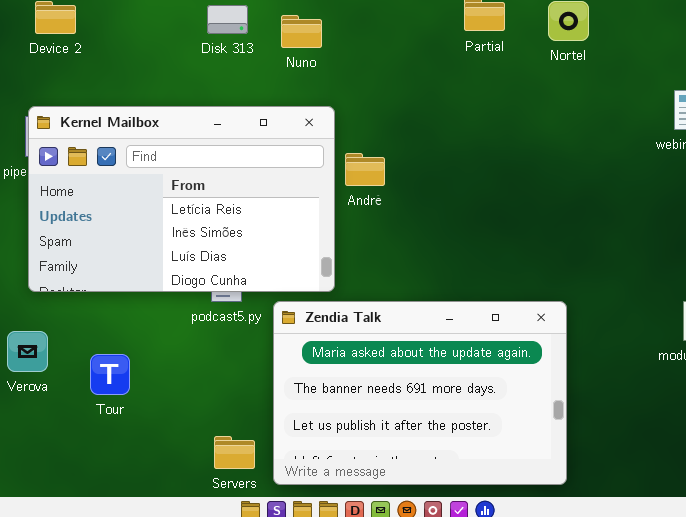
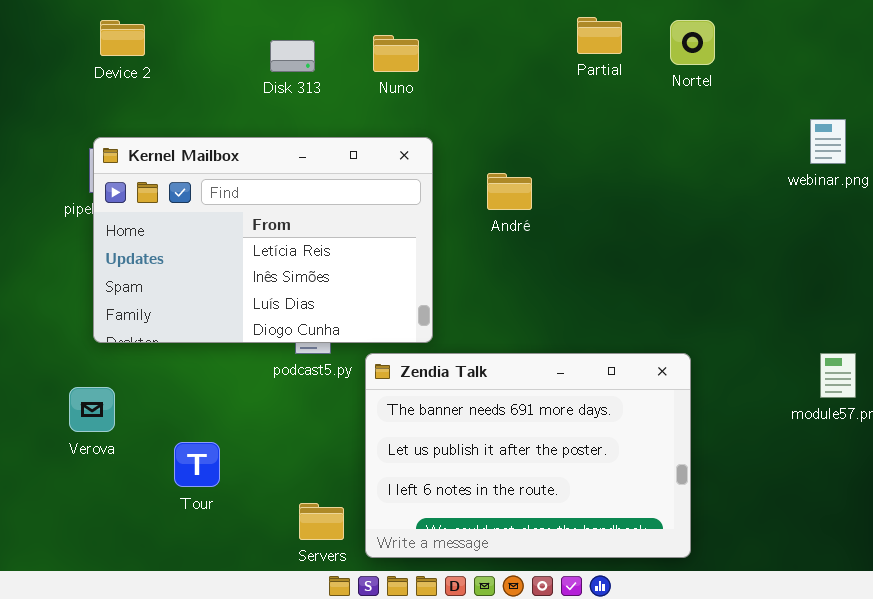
Disk 313: [207,5,248,34] -> [270,40,315,72], moved
André: [345,153,385,186] -> [487,173,532,210], moved
Zendia Talk: [273,301,567,485] -> [365,353,691,558], scrolled down 1 row
Tour: [90,354,130,395] -> [174,442,220,487], moved

